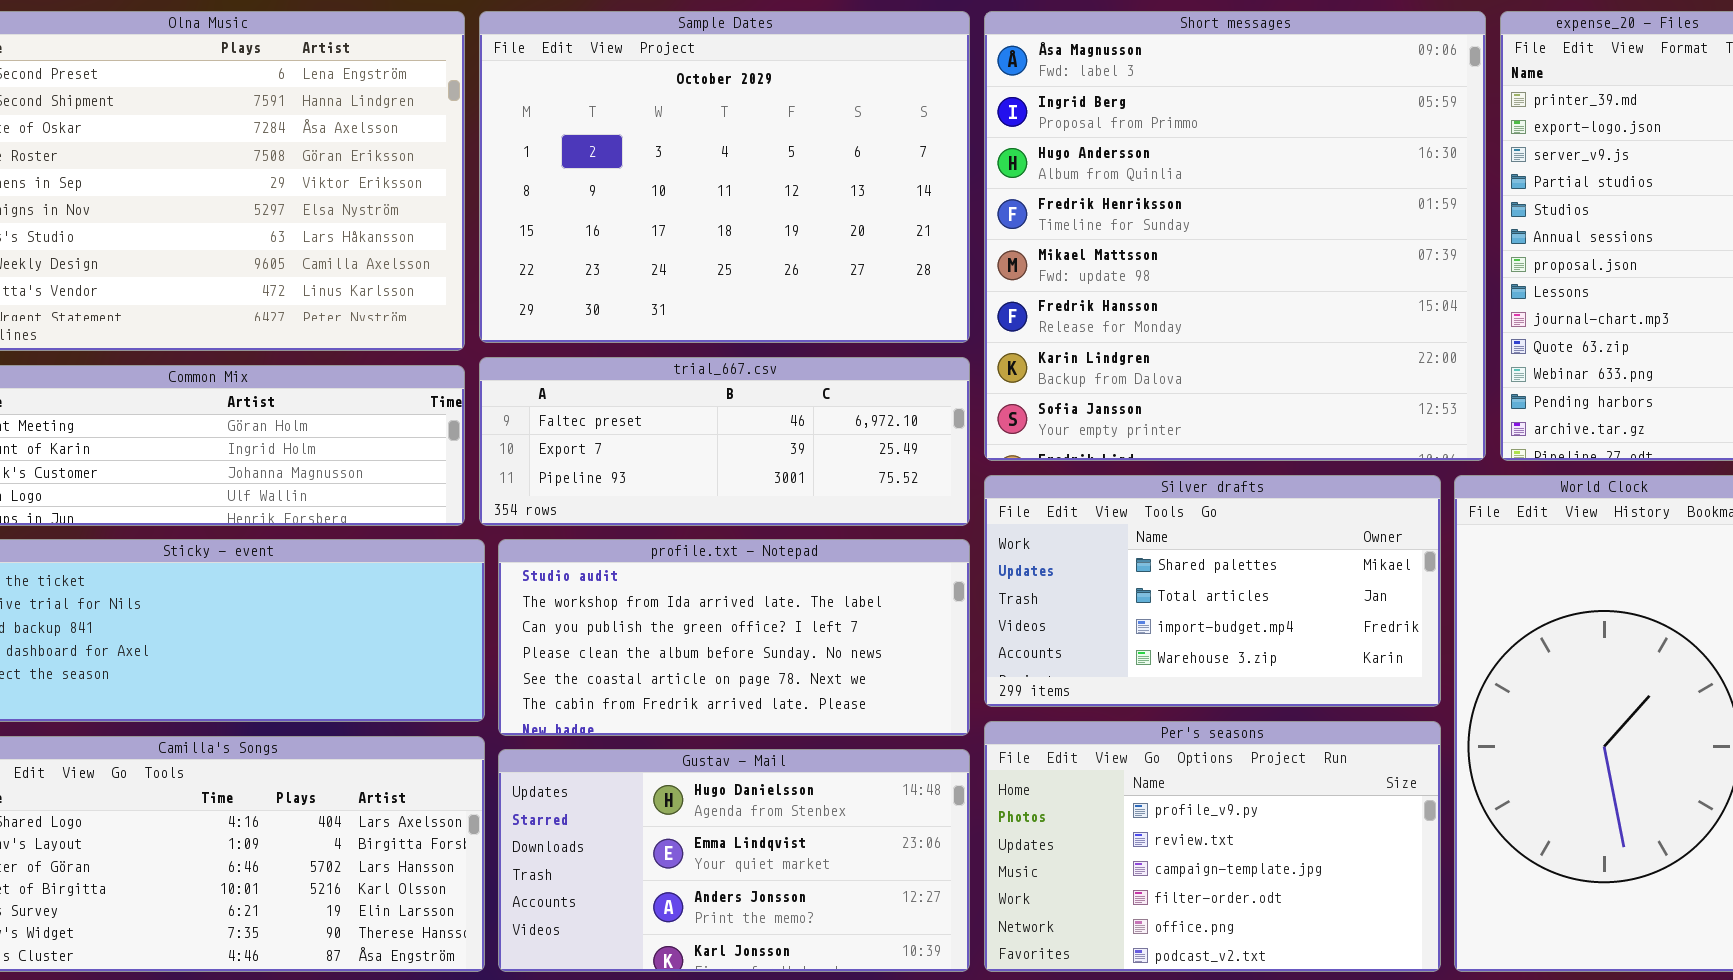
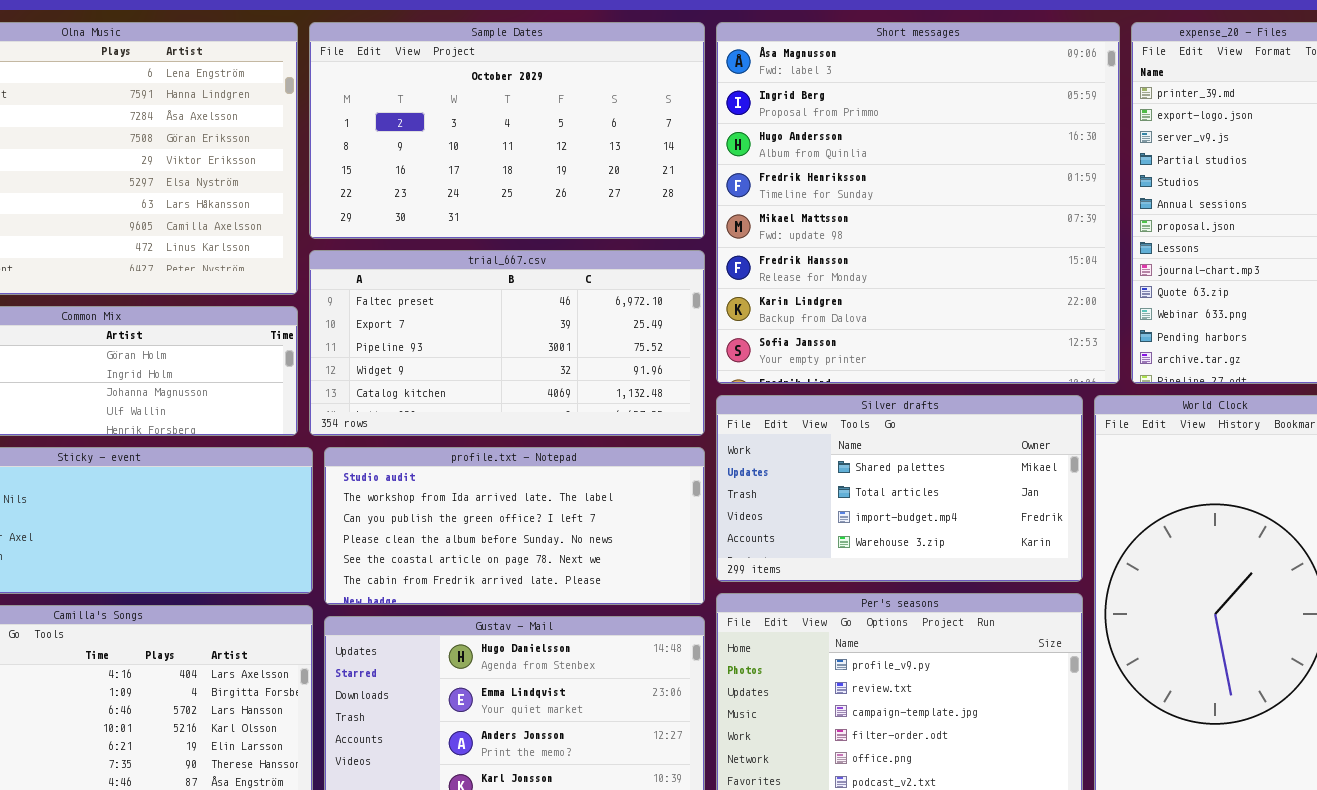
Sample Dates: [479,11,970,343] -> [309,22,705,239], resized
trial_667.csv: [479,357,970,526] -> [309,250,705,436], resized

